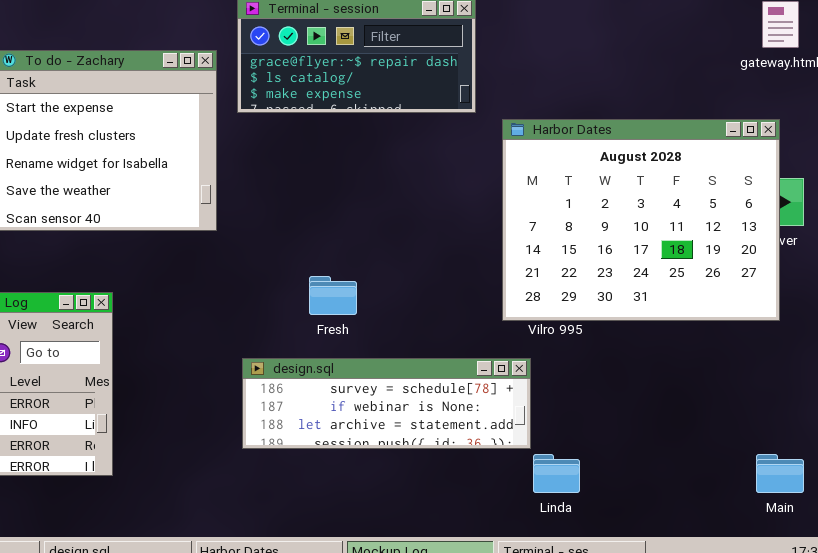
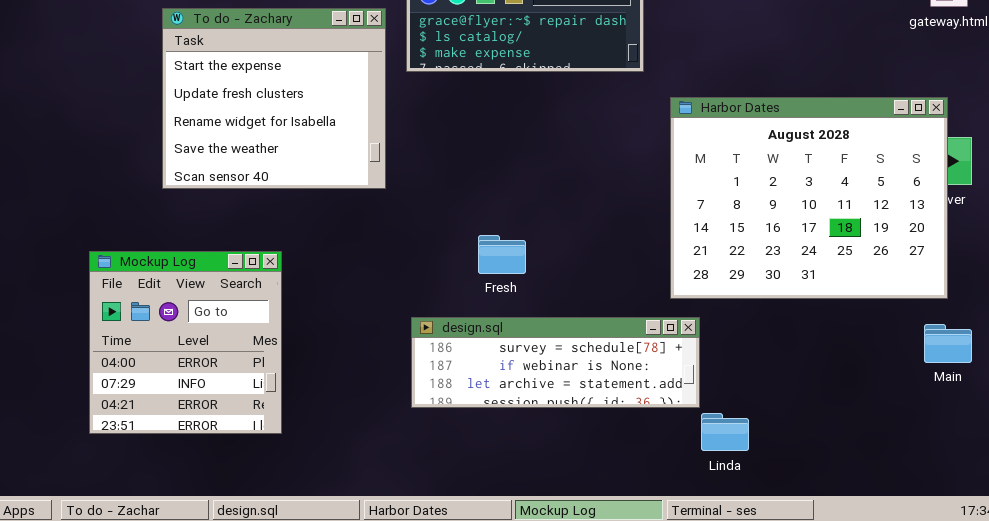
Harbor Dates: [502,119,780,321] -> [670,97,948,299], moved
Main: [756,454,804,493] -> [924,324,972,363], moved

